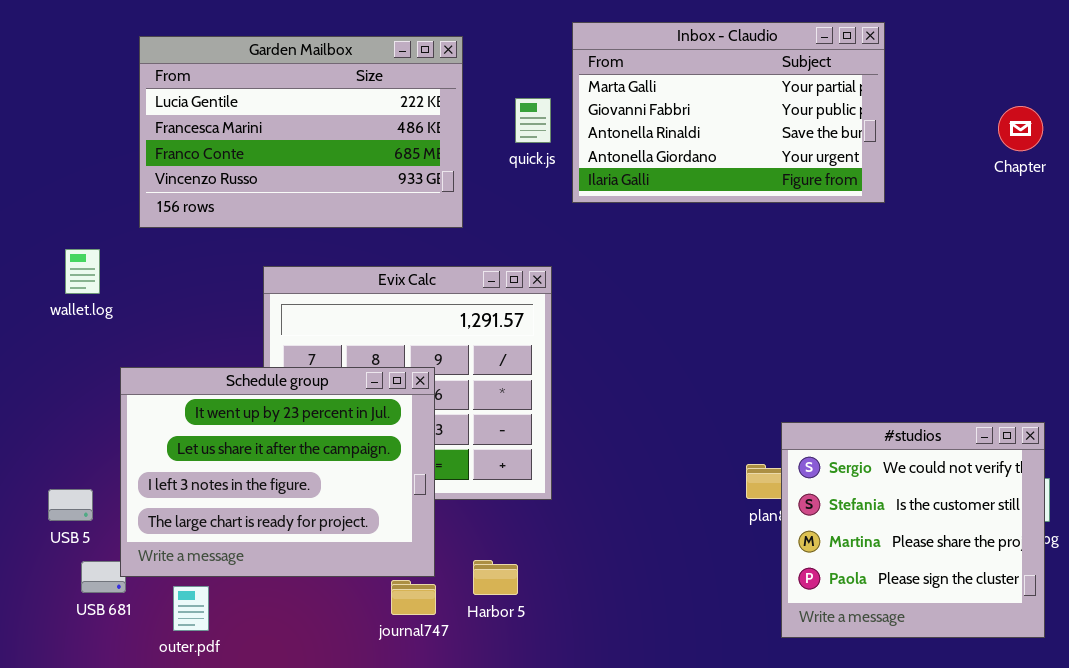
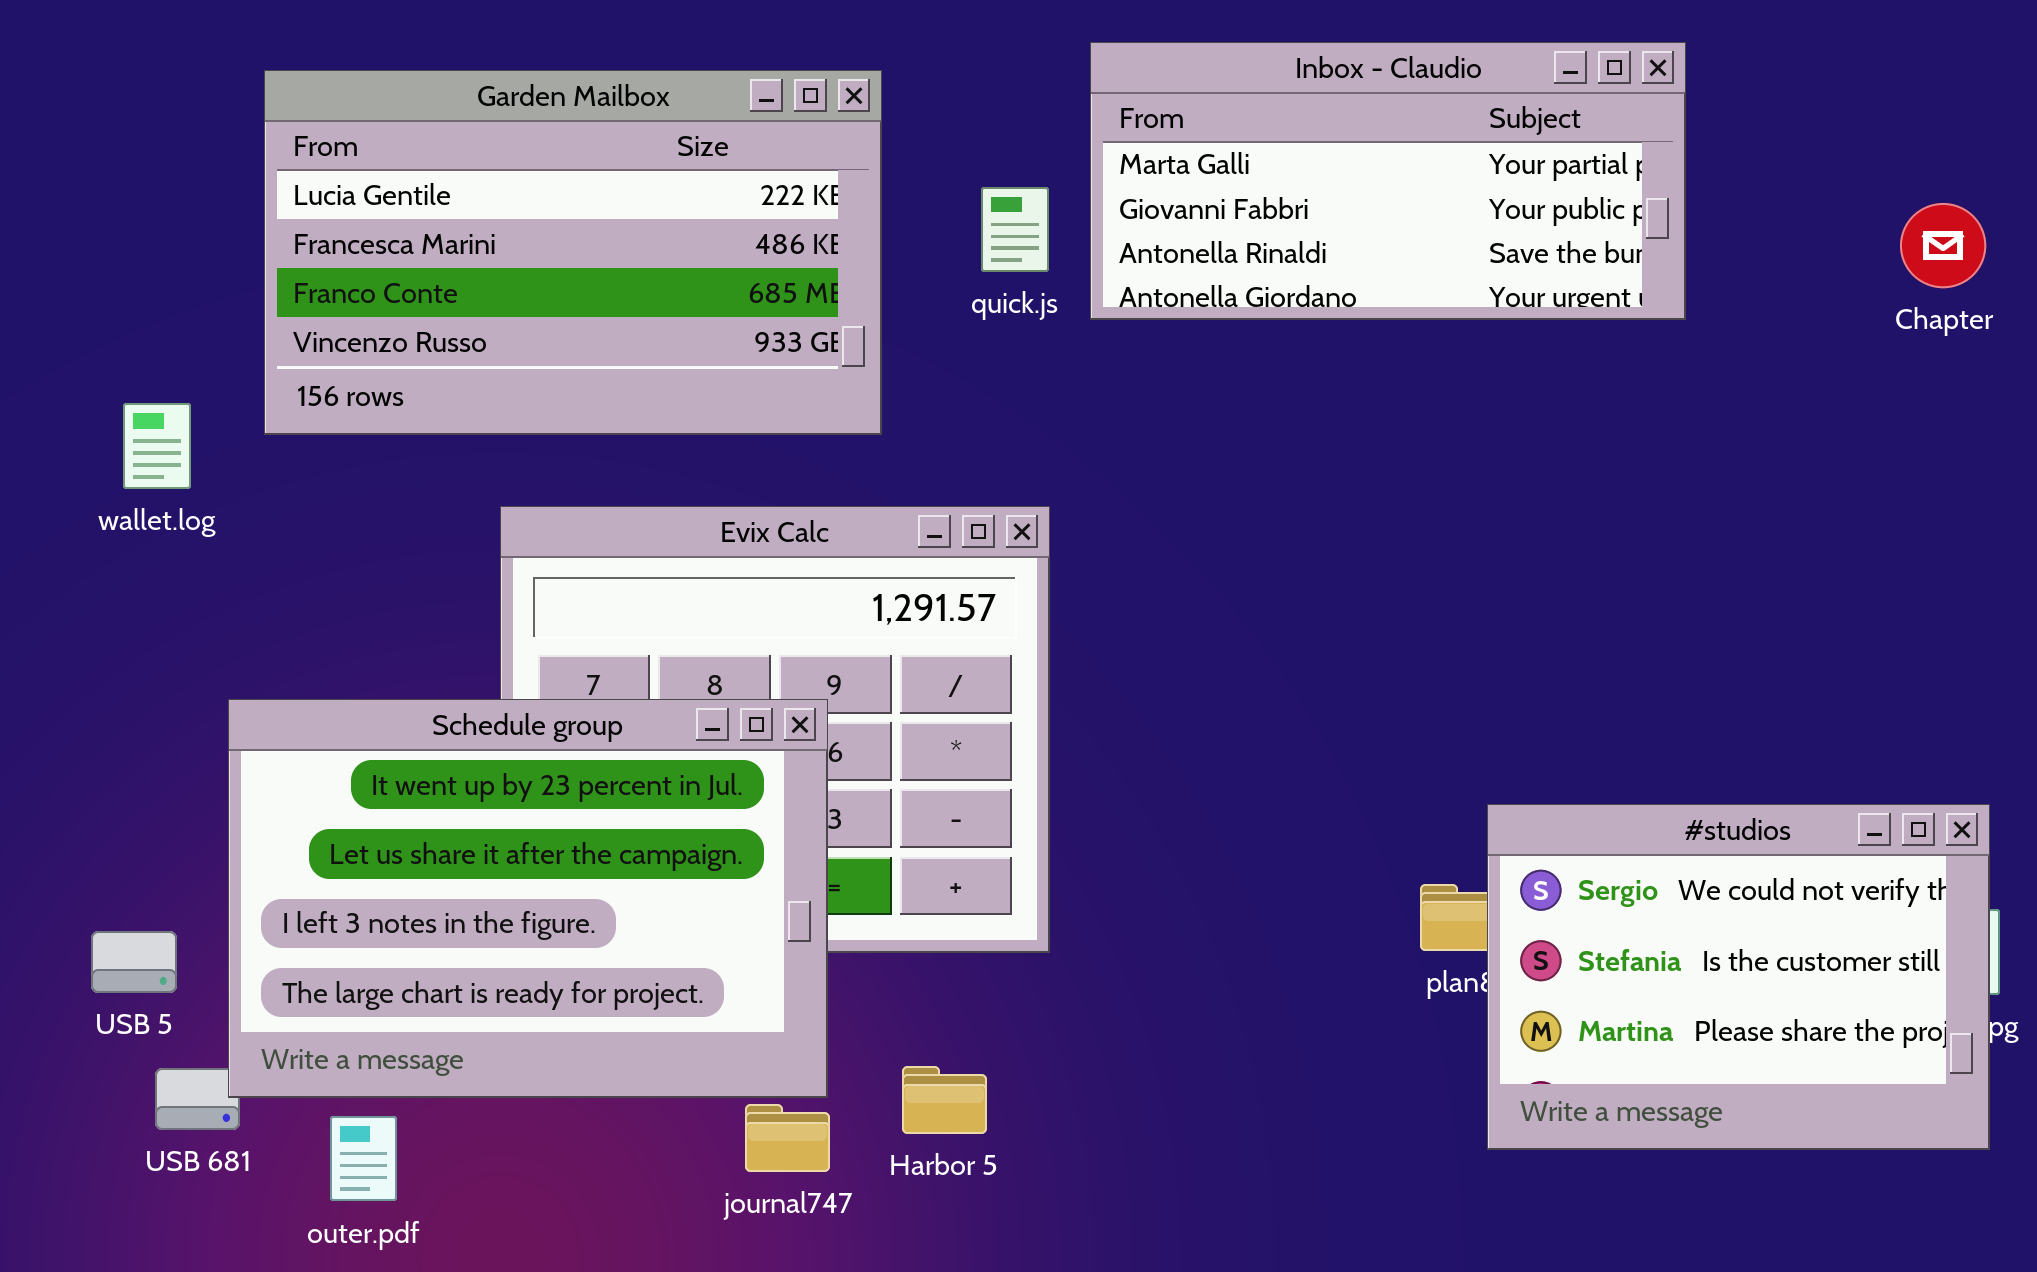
Inbox - Claudio: [572,22,885,203] -> [1090,42,1686,320], resized
wallet.log: [65,249,100,294] -> [123,403,191,489], moved
#studios: [781,422,1045,638] -> [1487,804,1990,1150], resized

